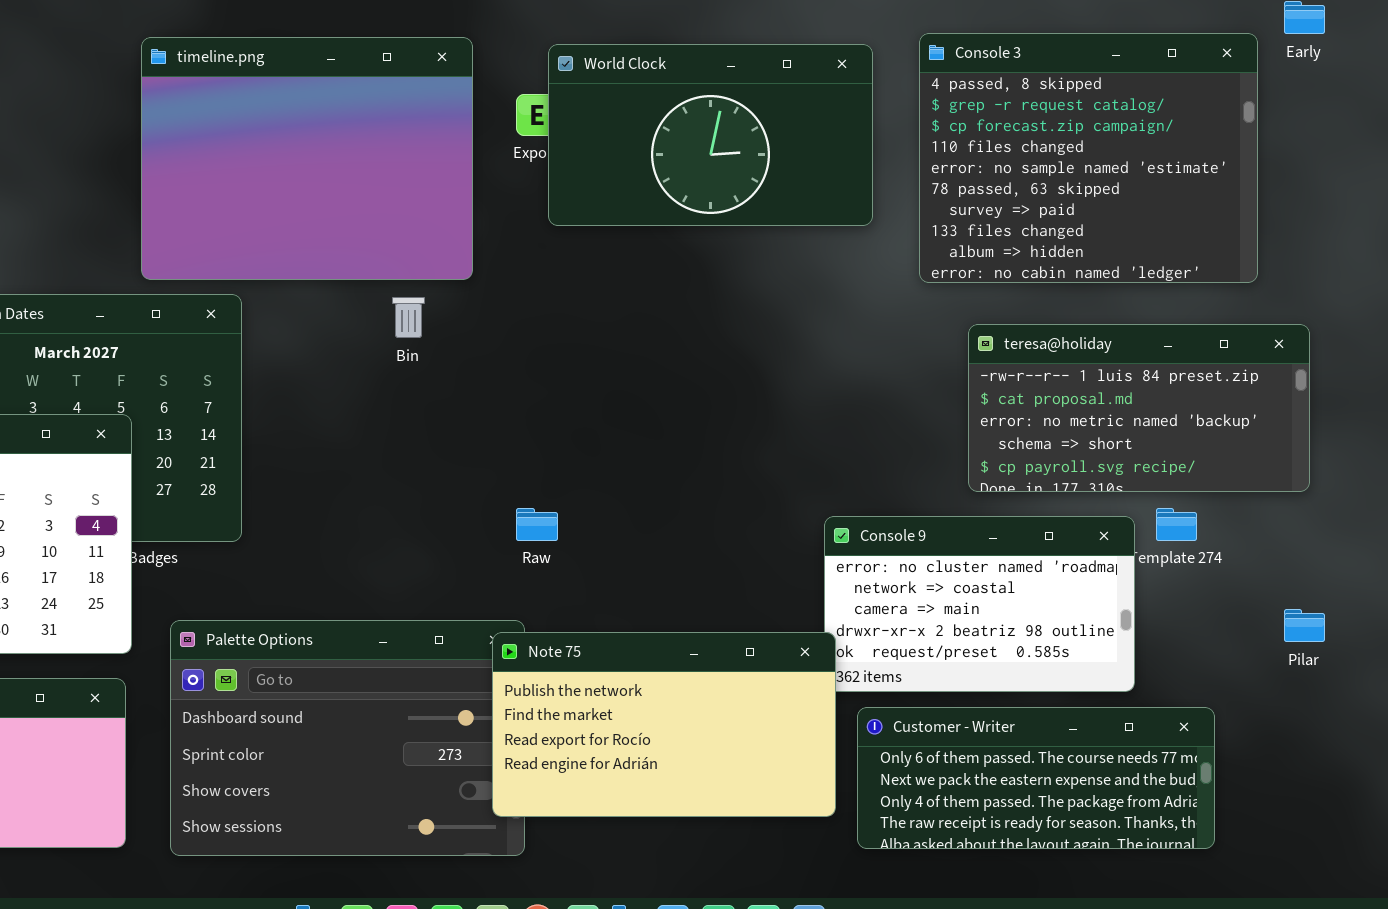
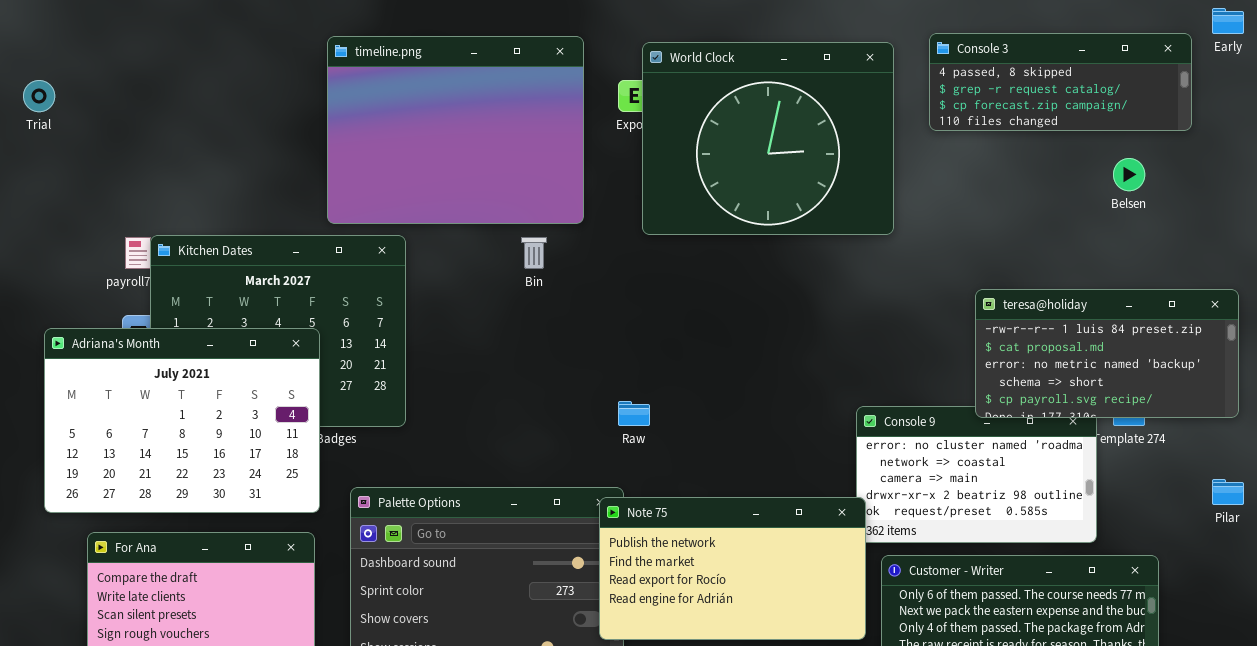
Console 3: [919,33,1258,283] -> [929,33,1192,131], resized
World Clock: [548,44,873,226] -> [642,42,894,235], resized
teresa@holiday: [968,324,1310,492] -> [975,289,1239,418], moved

